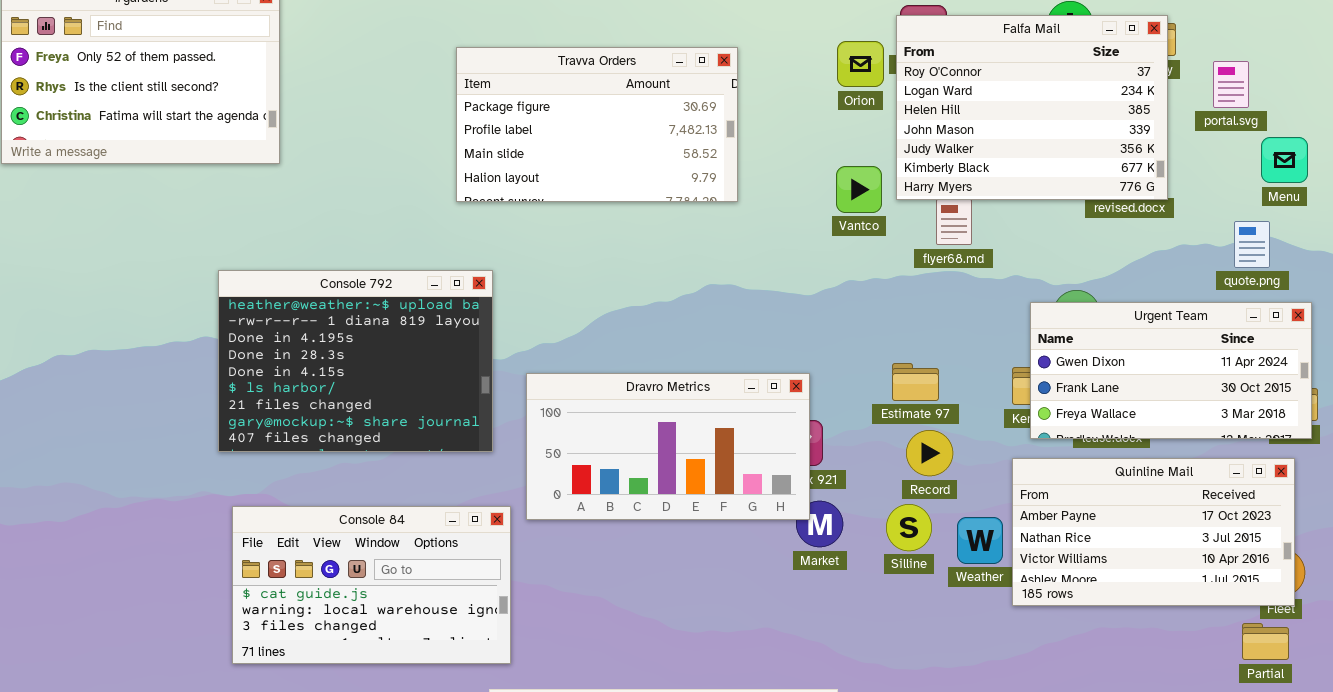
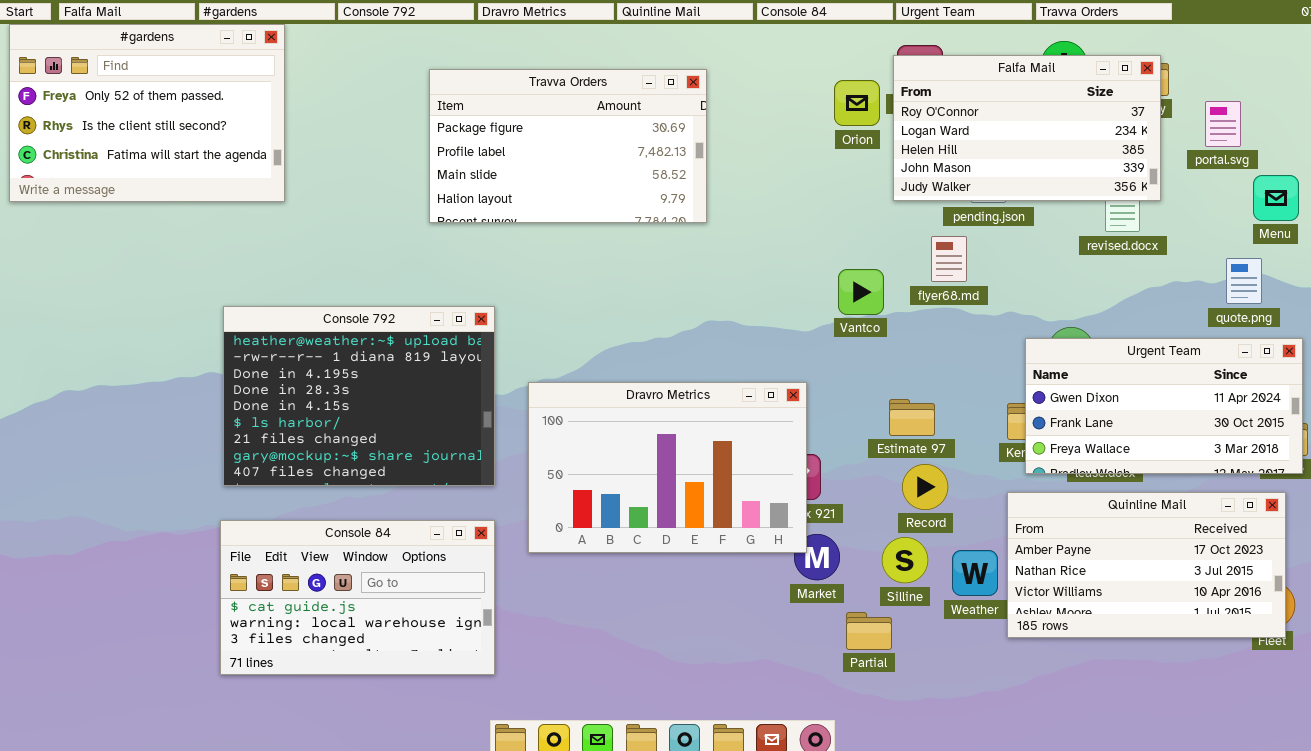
Falfa Mail: [896,15,1168,200] -> [893,55,1161,201], resized
Travva Orders: [456,47,738,202] -> [429,69,707,223], moved
Vantco: [836,166,882,213] -> [838,269,884,315], moved
Dravro Metrics: [526,373,810,520] -> [528,382,807,553], resized
Console 84: [232,506,511,664] -> [220,520,495,675], moved
Partial: [1242,623,1289,660] -> [846,612,892,650], moved

